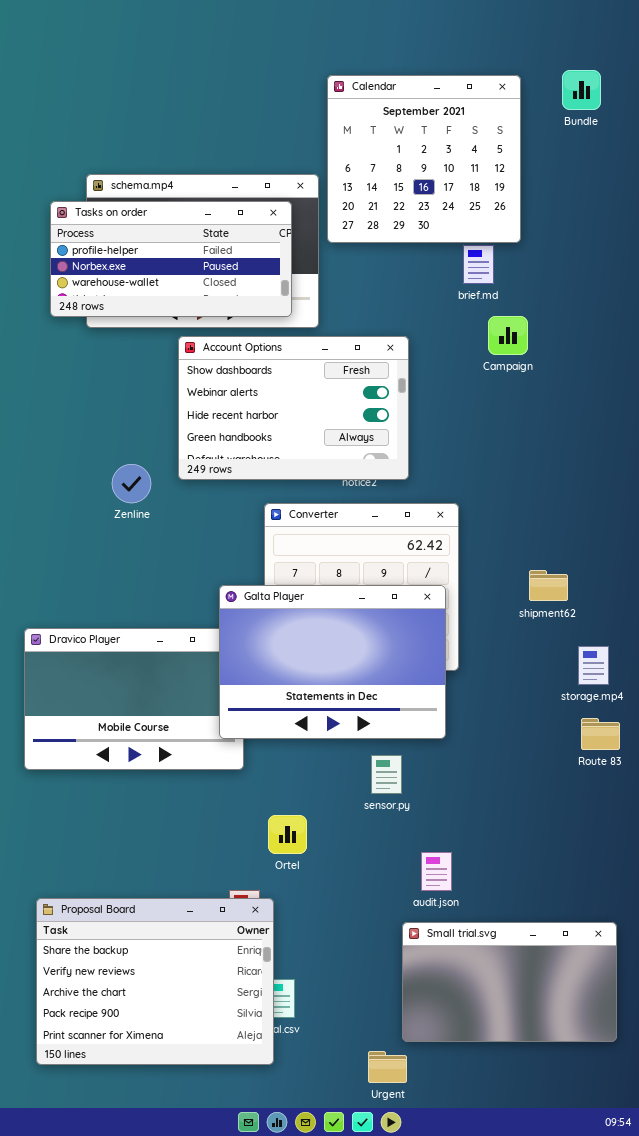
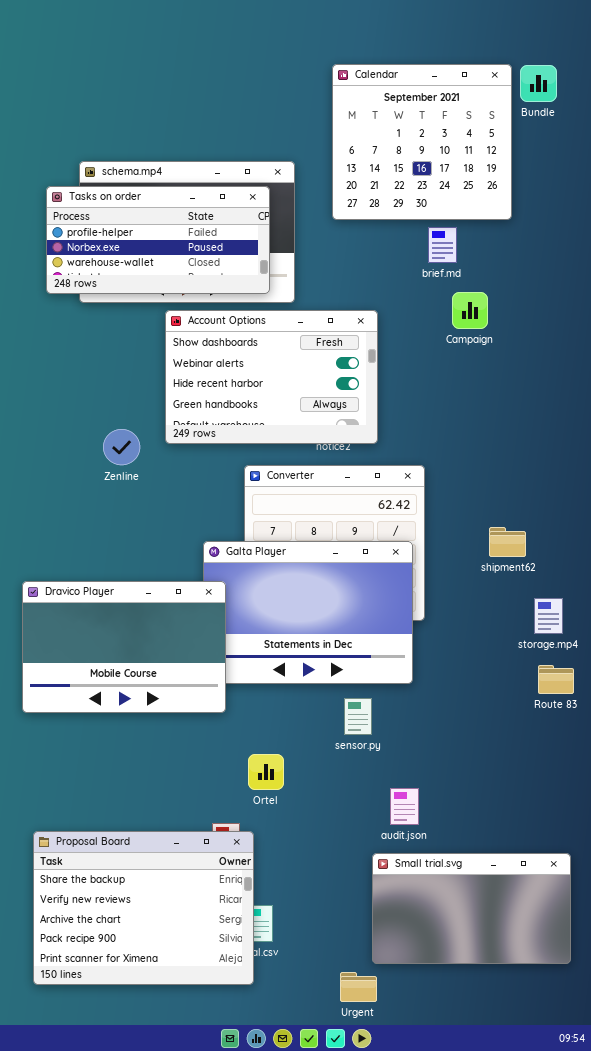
Calendar: [327,75,521,243] -> [332,64,512,220], moved
Dravico Player: [24,628,244,770] -> [22,581,226,713], raised

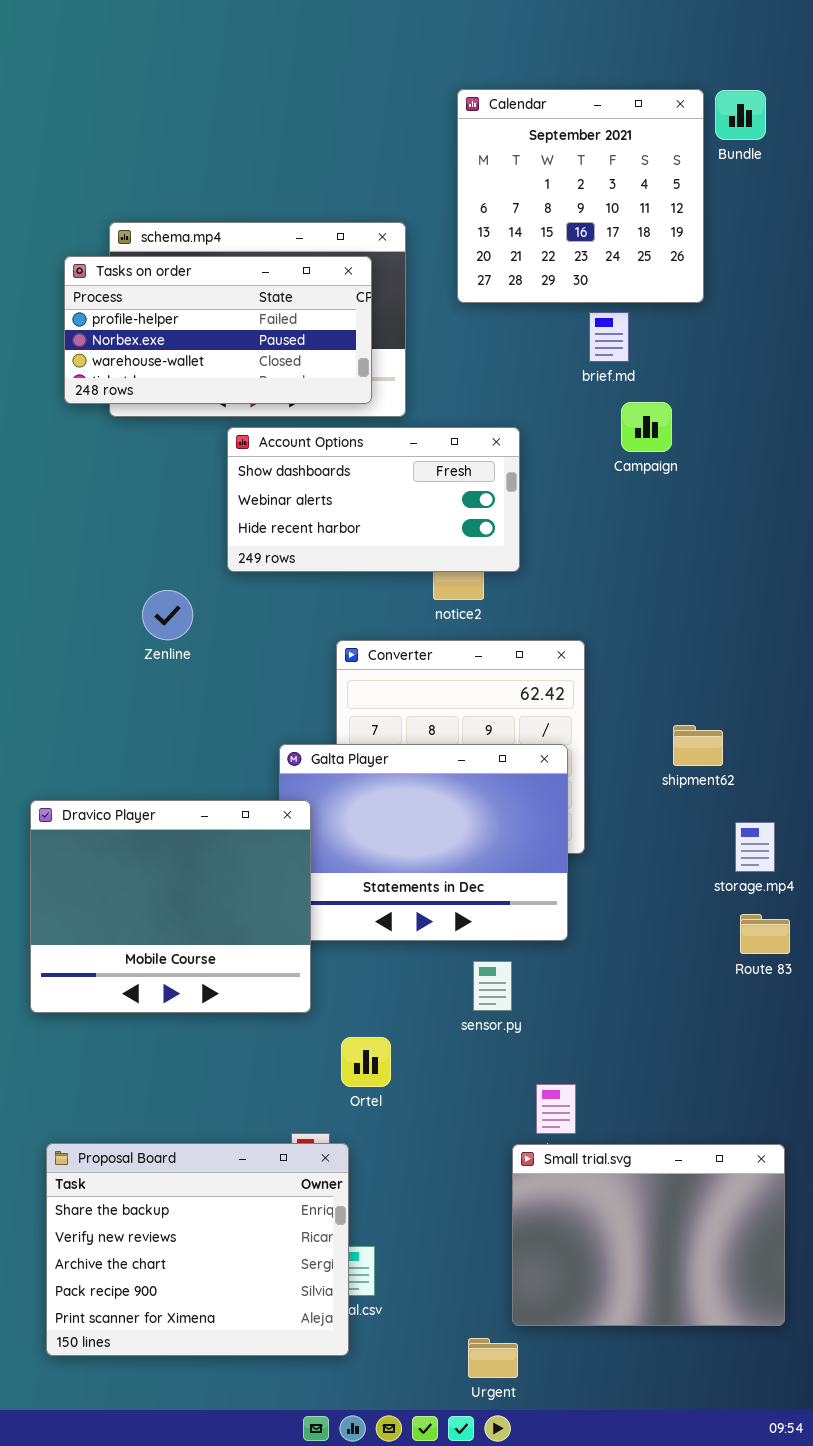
Account Options: [165,310,378,444] -> [227,427,520,572], resized
Dravico Player: [22,581,226,713] -> [30,800,311,1013], resized
Small trial.svg: [372,853,571,964] -> [512,1144,785,1326], resized

